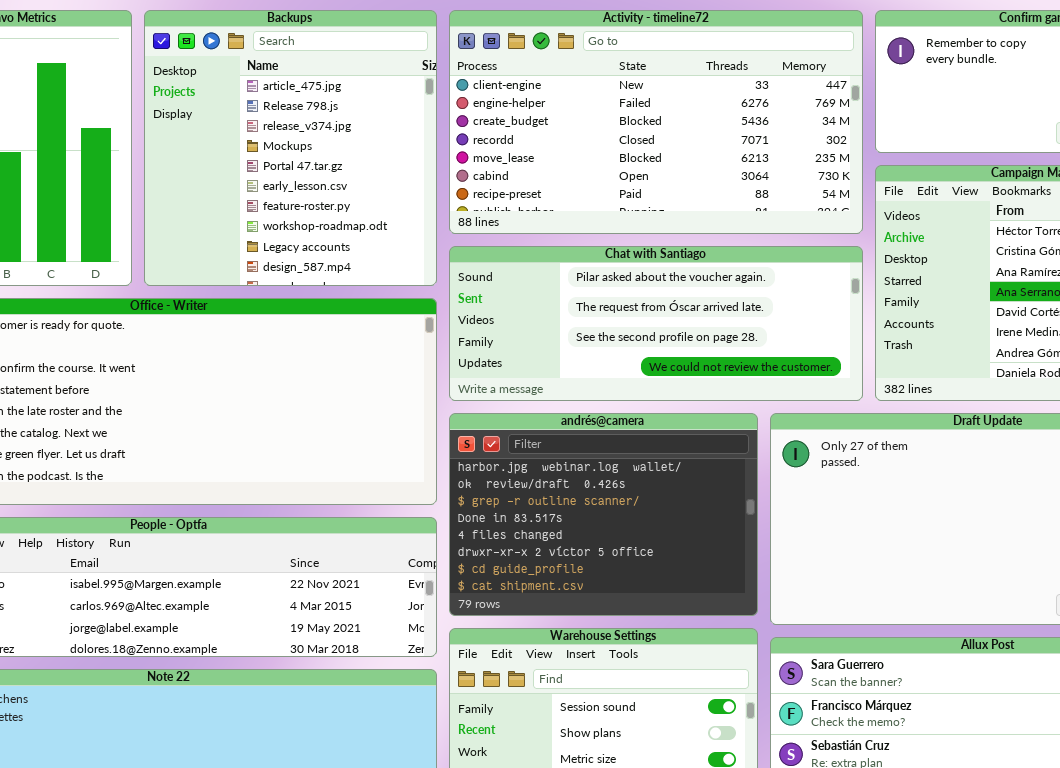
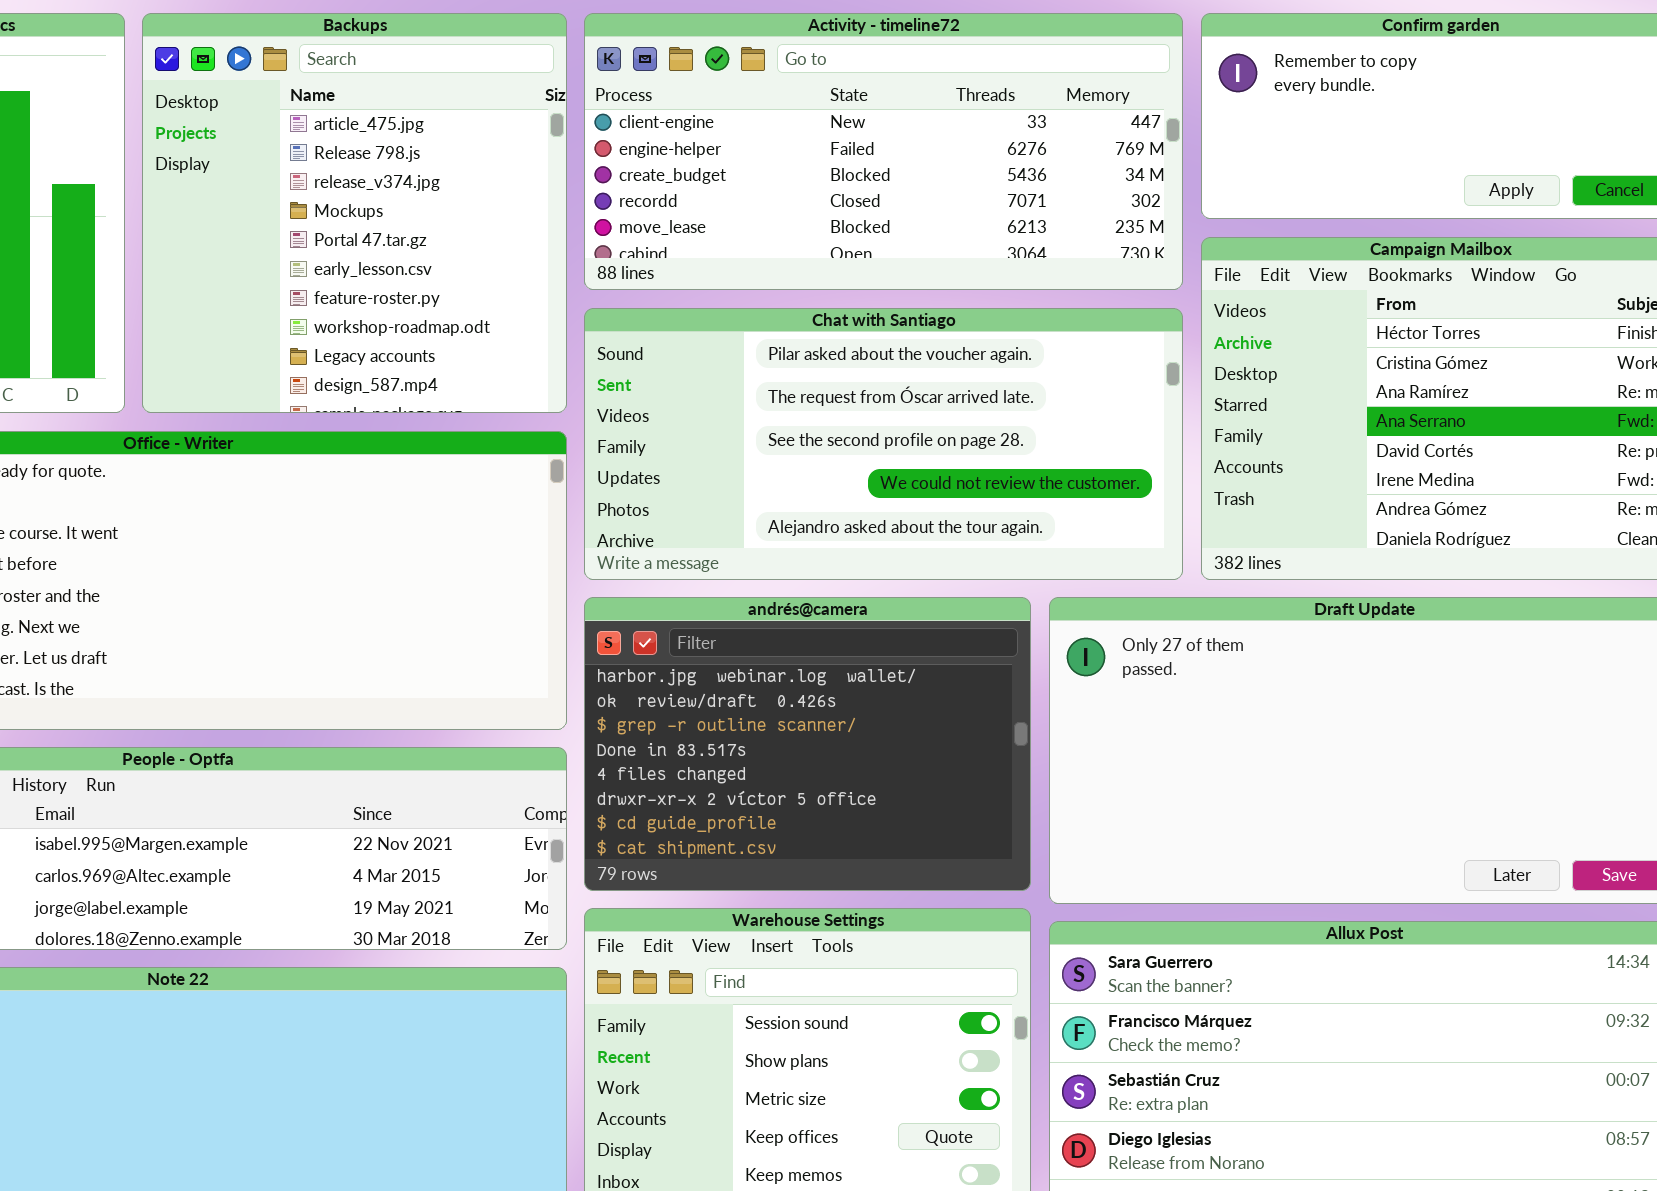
Activity - timeline72: [449,10,863,234] -> [584,13,1183,290], resized
Chat with Santiago: [449,246,863,401] -> [584,308,1183,580], resized

